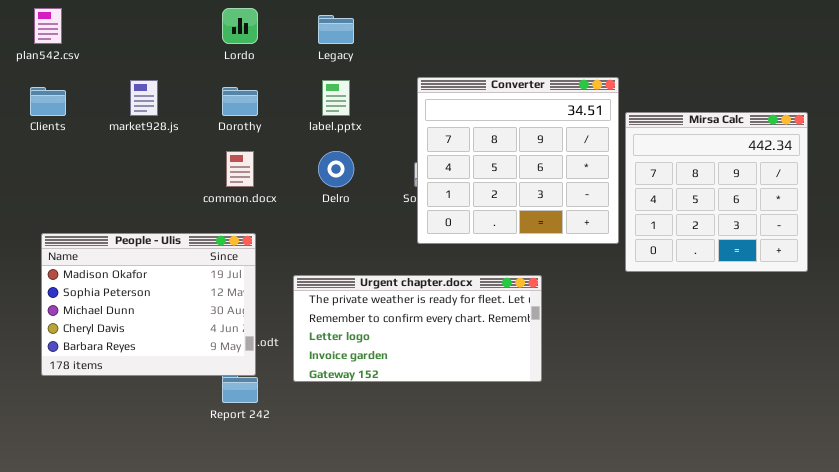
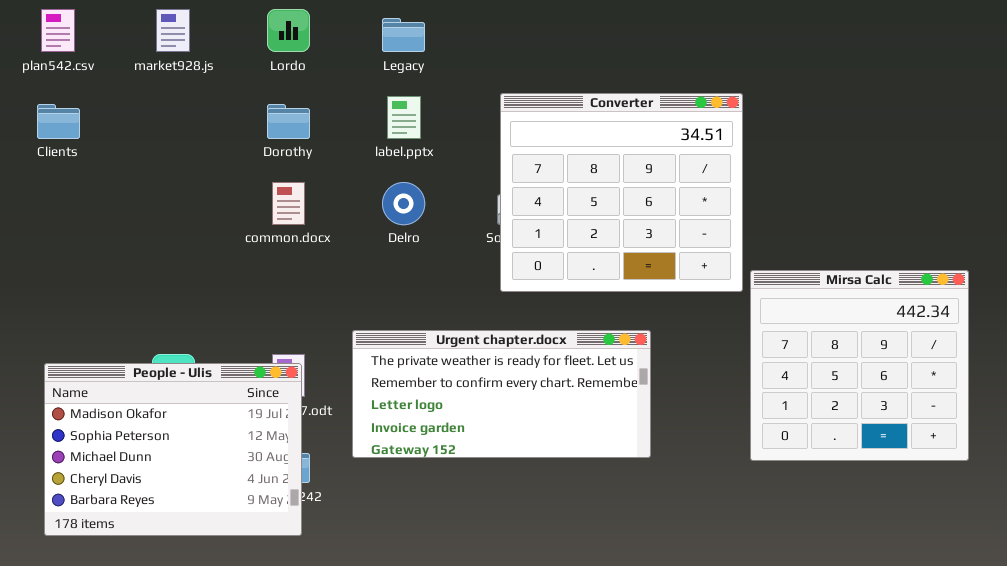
market928.js: [130,80,158,116] -> [156,9,190,52], moved
Mirsa Calc: [625,112,808,272] -> [750,270,969,461], moved
People - Ulis: [41,233,256,376] -> [44,363,302,536], moved

